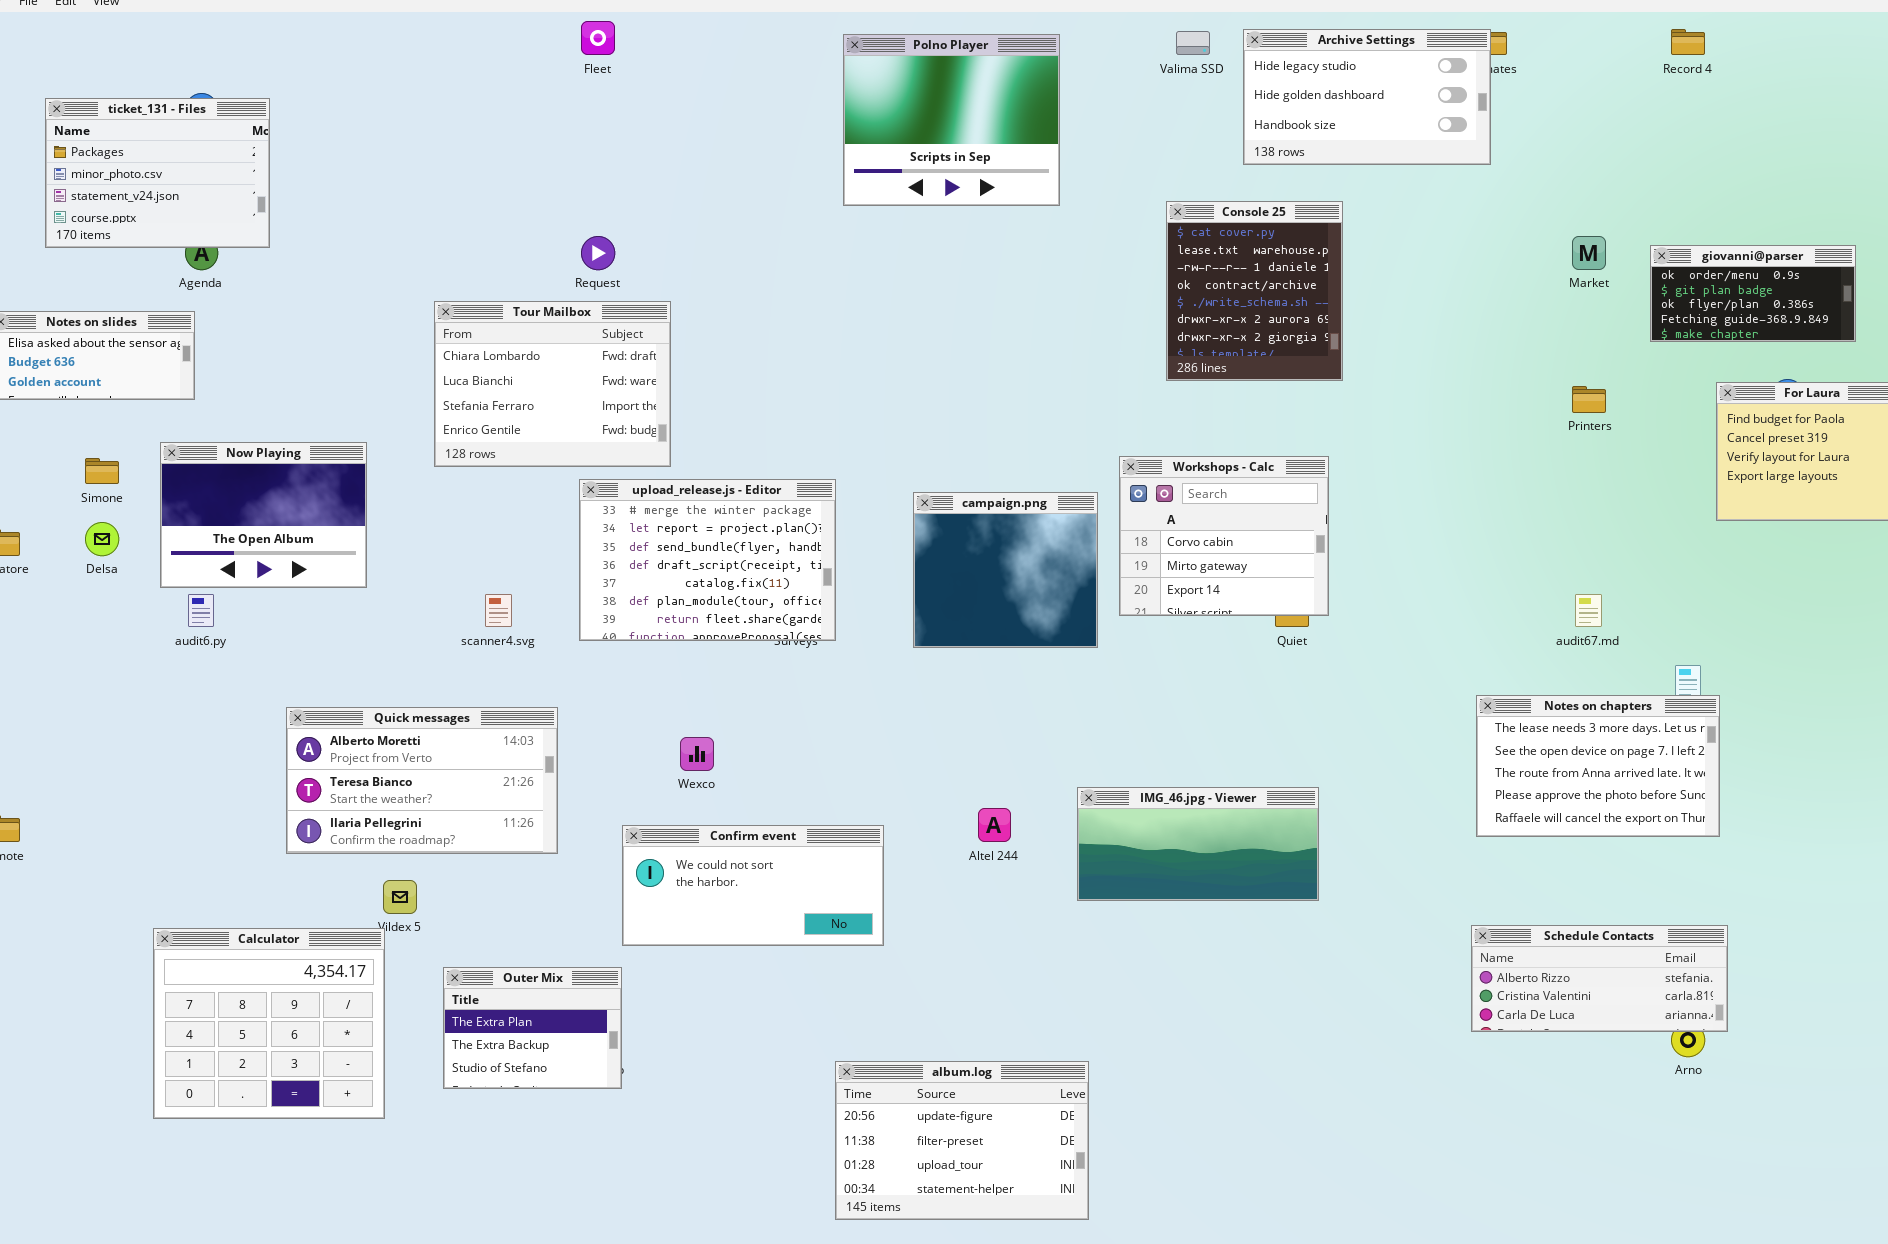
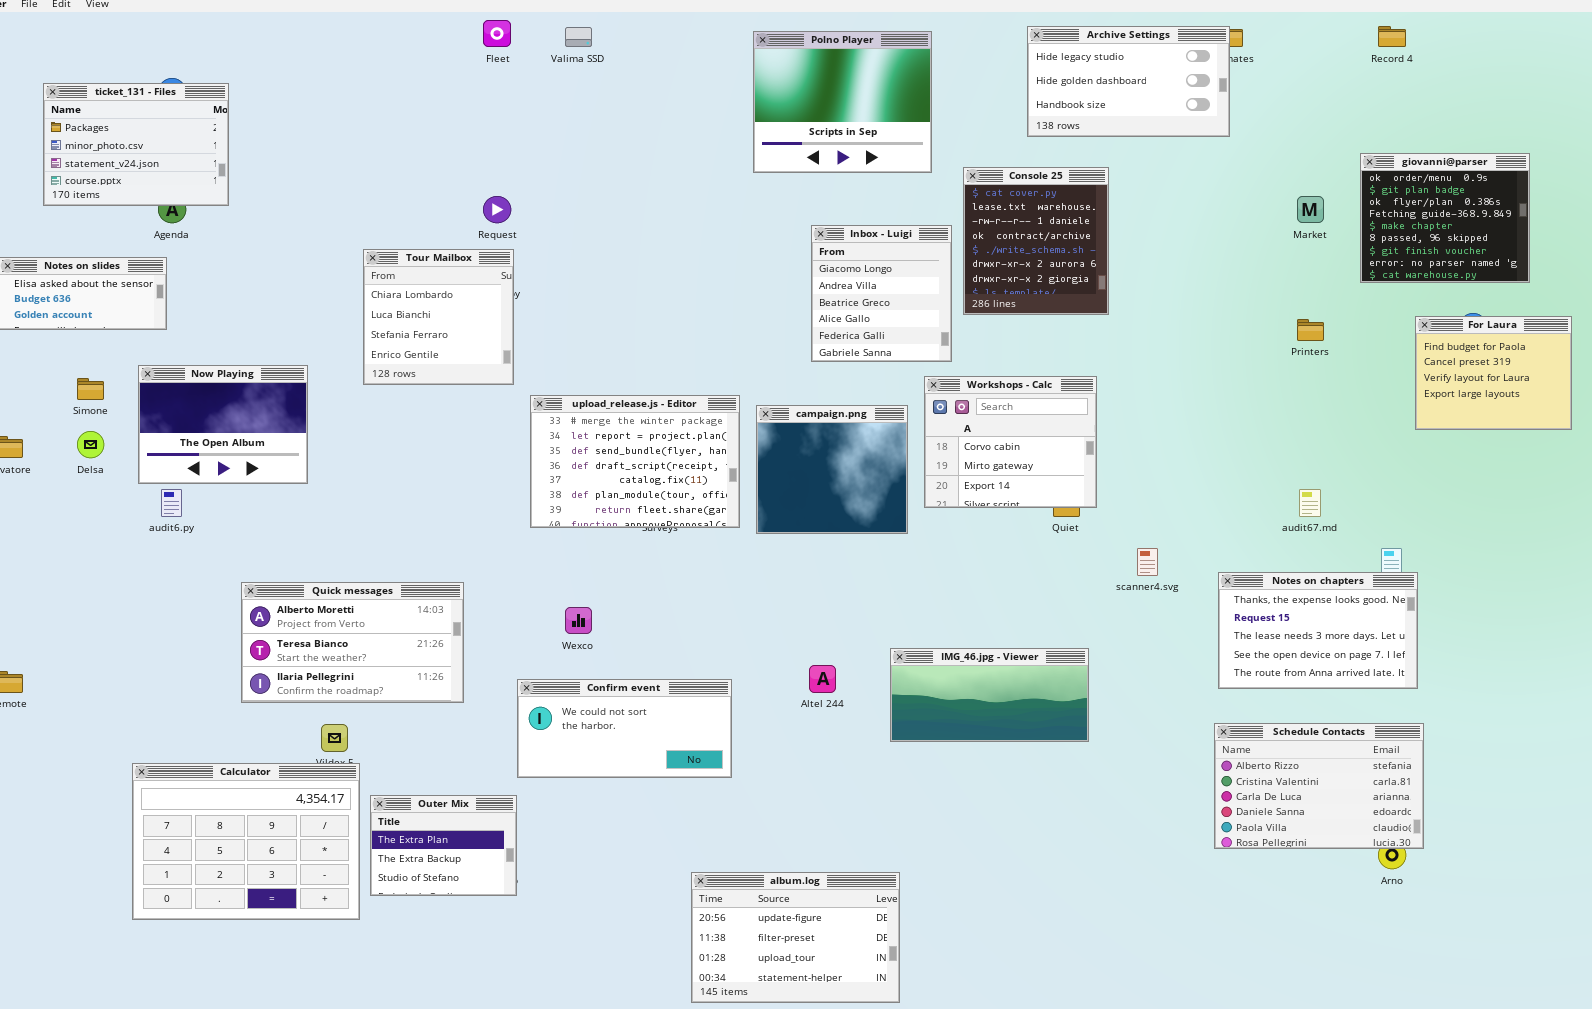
Valima SSD: [1176,31,1210,55] -> [565,27,592,47], moved
Polno Player: [843,34,1060,206] -> [753,31,932,173], moved
giovanni@parser: [1650,245,1856,342] -> [1360,153,1530,283], resized
Inbox - Luigi: none -> [811,225,952,362], opened
Tour Mailbox: [434,301,671,467] -> [363,249,514,385], resized
upload_release.js - Editor: [579,479,836,641] -> [530,395,740,528], moved
scanner4.svg: [485,594,512,627] -> [1137,548,1158,576], moved
Notes on chapters: [1476,695,1720,837] -> [1218,572,1418,689], scrolled up 2 rows
Schedule Contacts: [1471,925,1728,1032] -> [1214,723,1424,849], resized
Calculator: [153,928,385,1119] -> [132,763,360,920], resized

